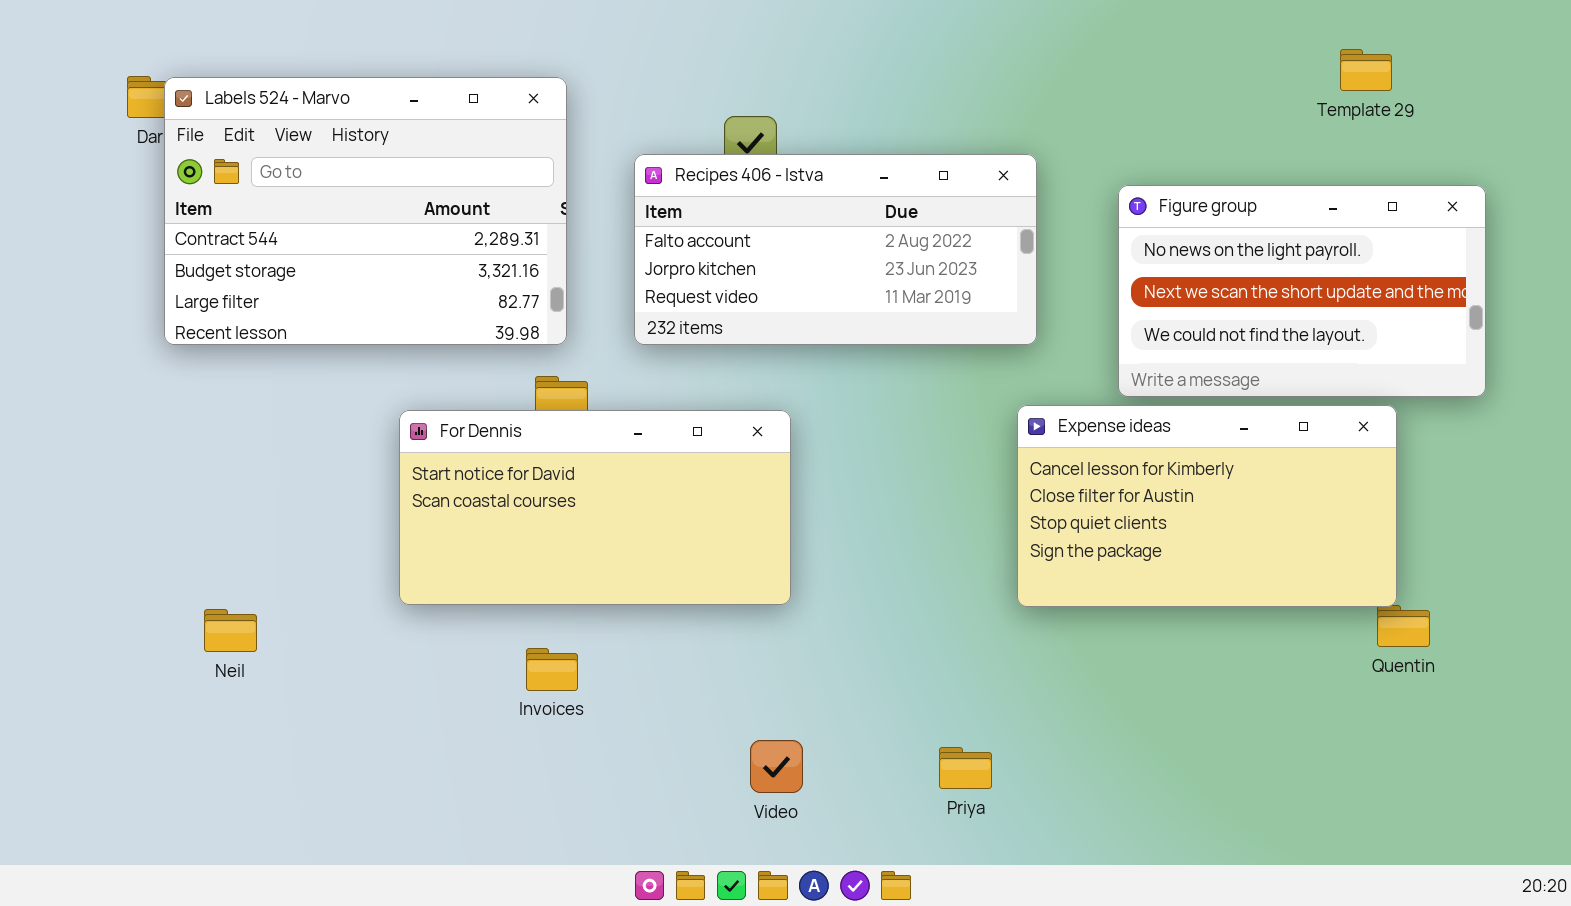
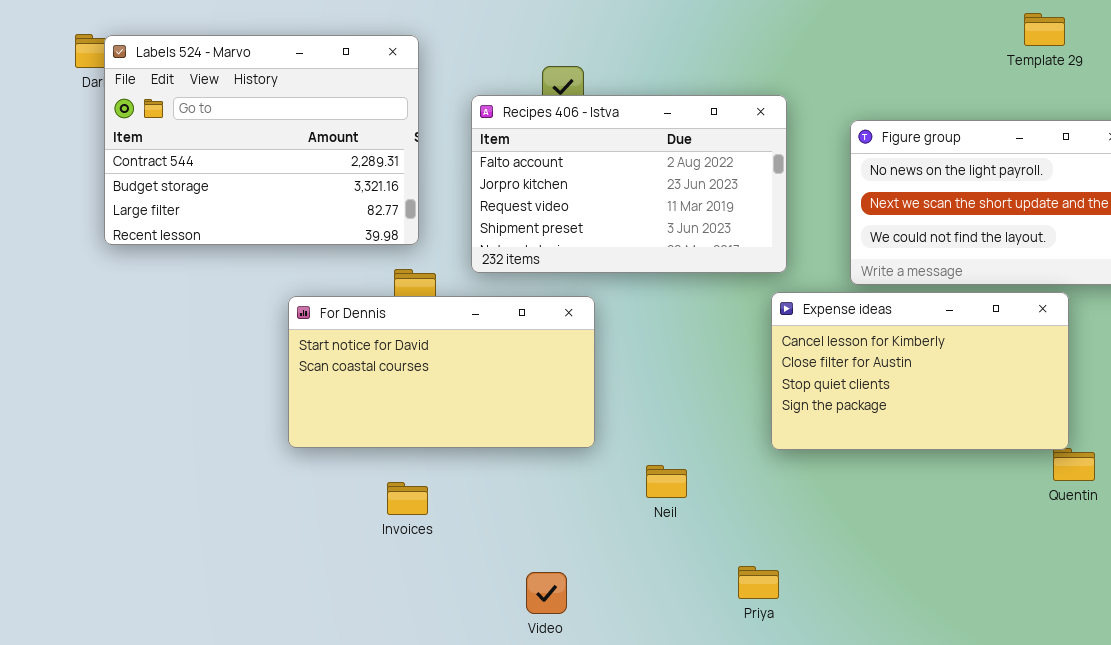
Recipes 406 - Istva: [634,154,1037,345] -> [471,95,787,273], resized
Neil: [204,609,257,652] -> [646,465,687,498], moved
Video: [750,740,803,793] -> [526,572,567,614], moved
Priya: [939,747,992,789] -> [738,566,779,599], moved

